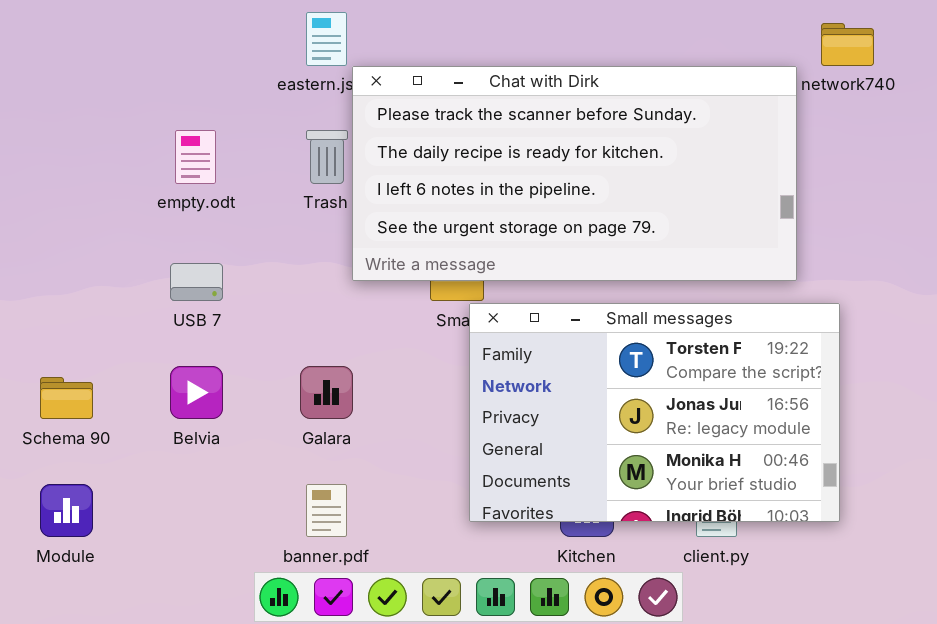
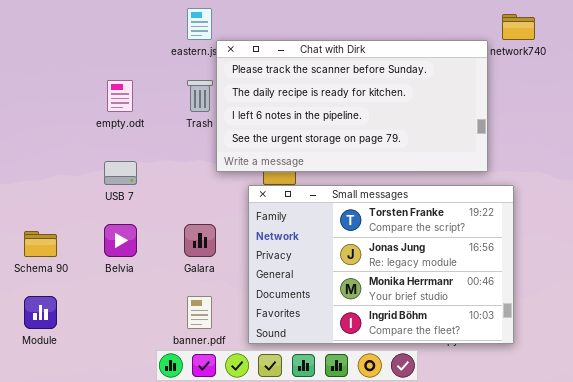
Small messages: [469,303,840,522] -> [248,185,514,344], resized

